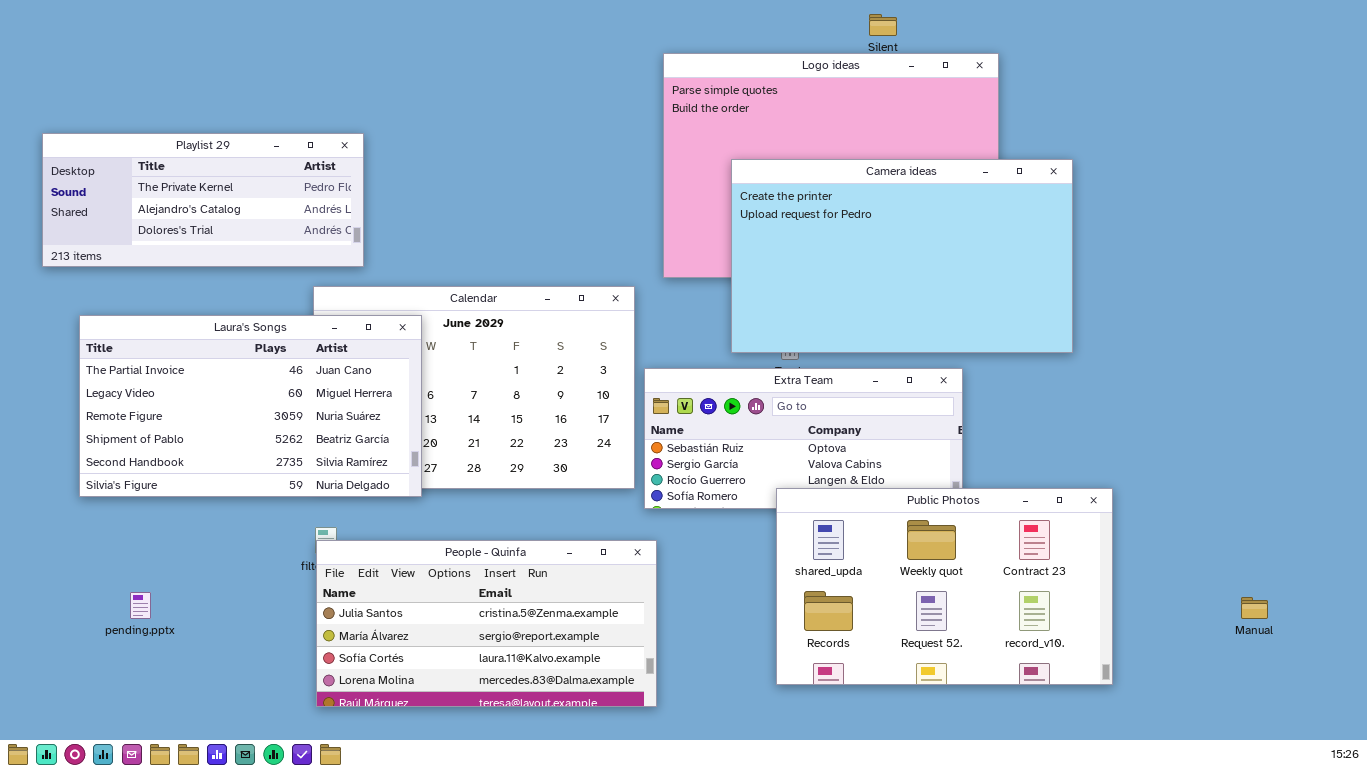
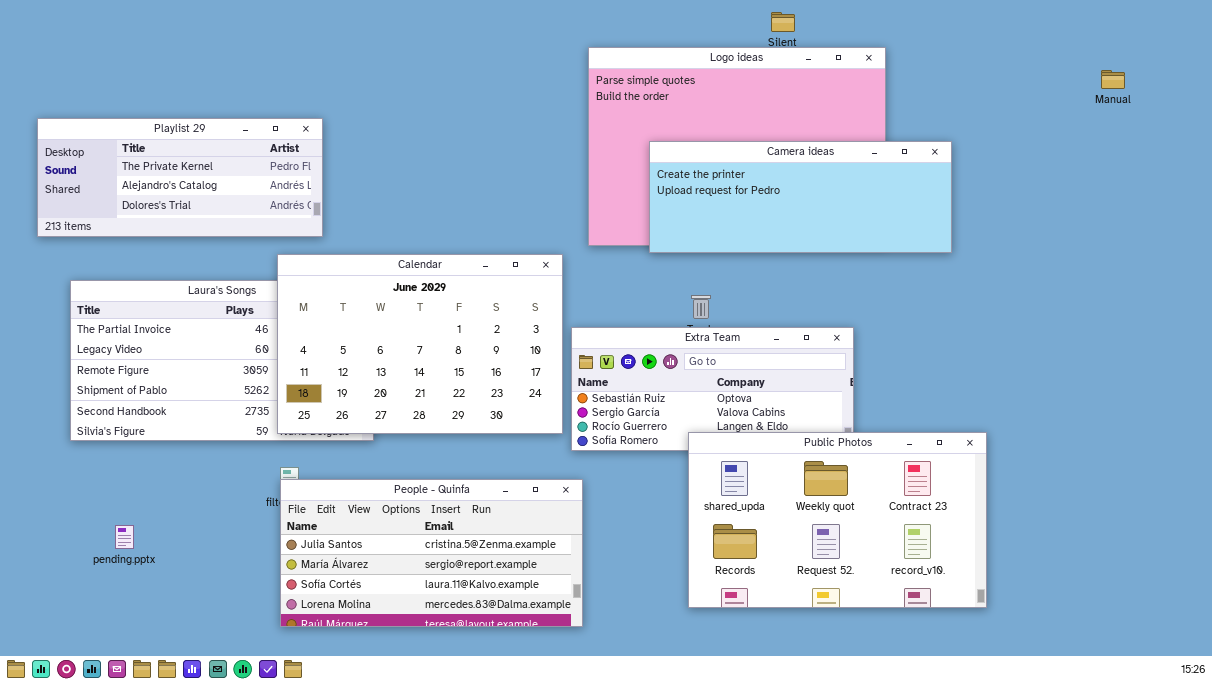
Camera ideas: [731,159,1073,353] -> [649,141,952,253], resized
Calendar: [313,286,635,489] -> [277,254,563,434], raised
Manual: [1241,597,1268,619] -> [1101,70,1125,89], moved

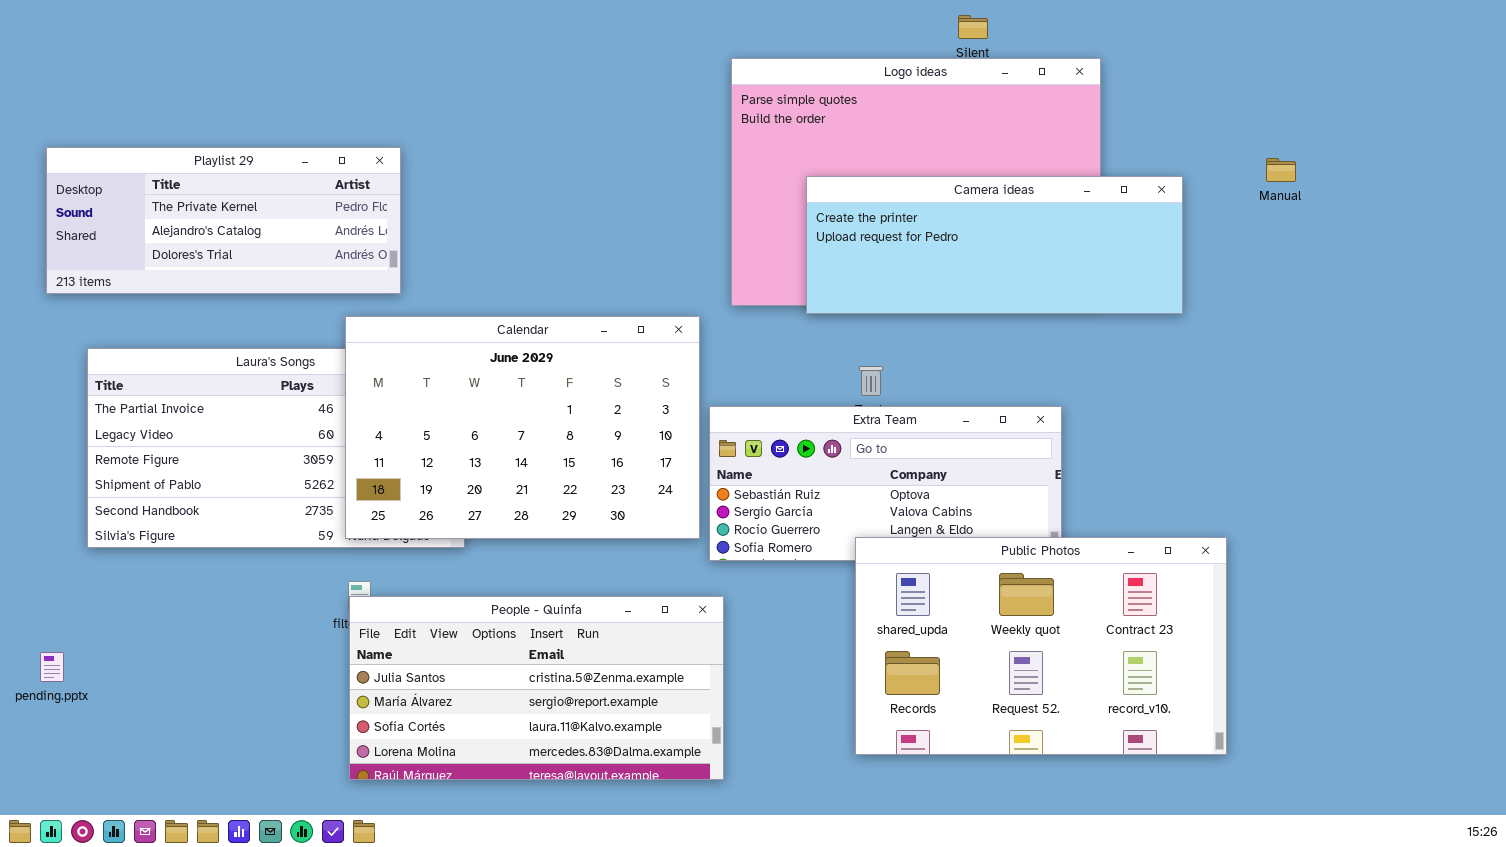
Manual: [1101,70,1125,89] -> [1266,158,1296,182], moved
pending.pptx: [115,525,134,549] -> [40,652,64,682], moved

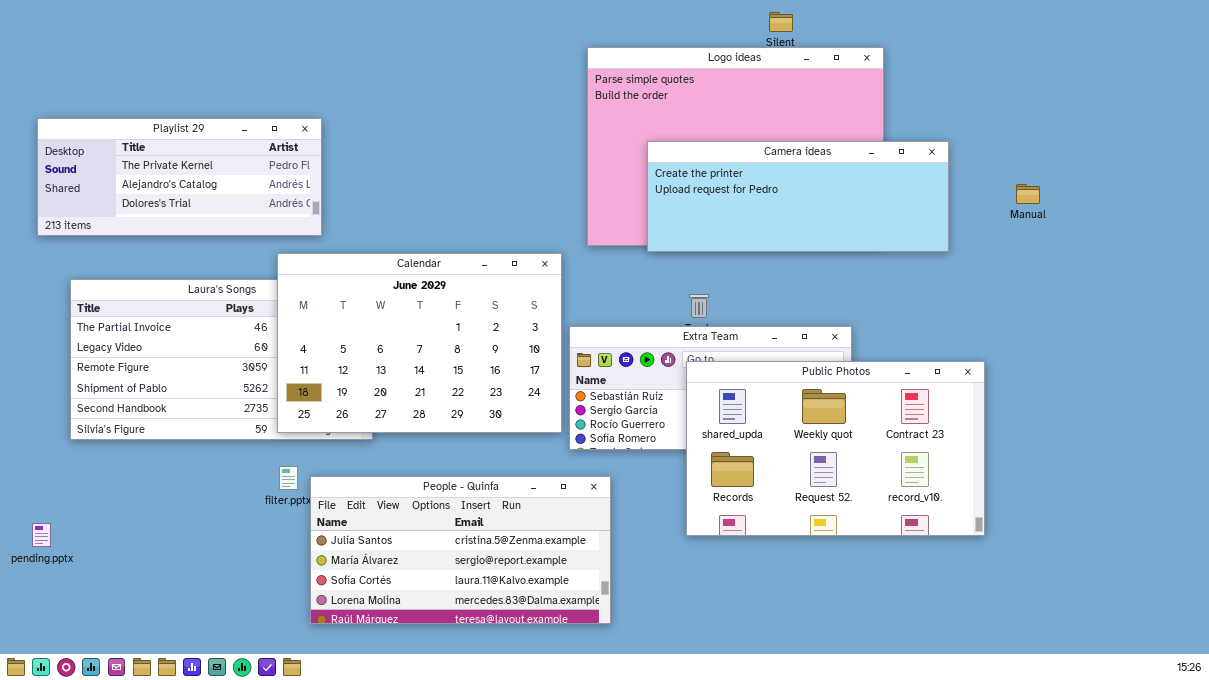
Manual: [1266,158,1296,182] -> [1016,184,1040,204], moved
Public Photos: [855,537,1227,755] -> [686,361,985,536], moved
People - Quinfa: [349,596,724,780] -> [310,476,611,624], moved

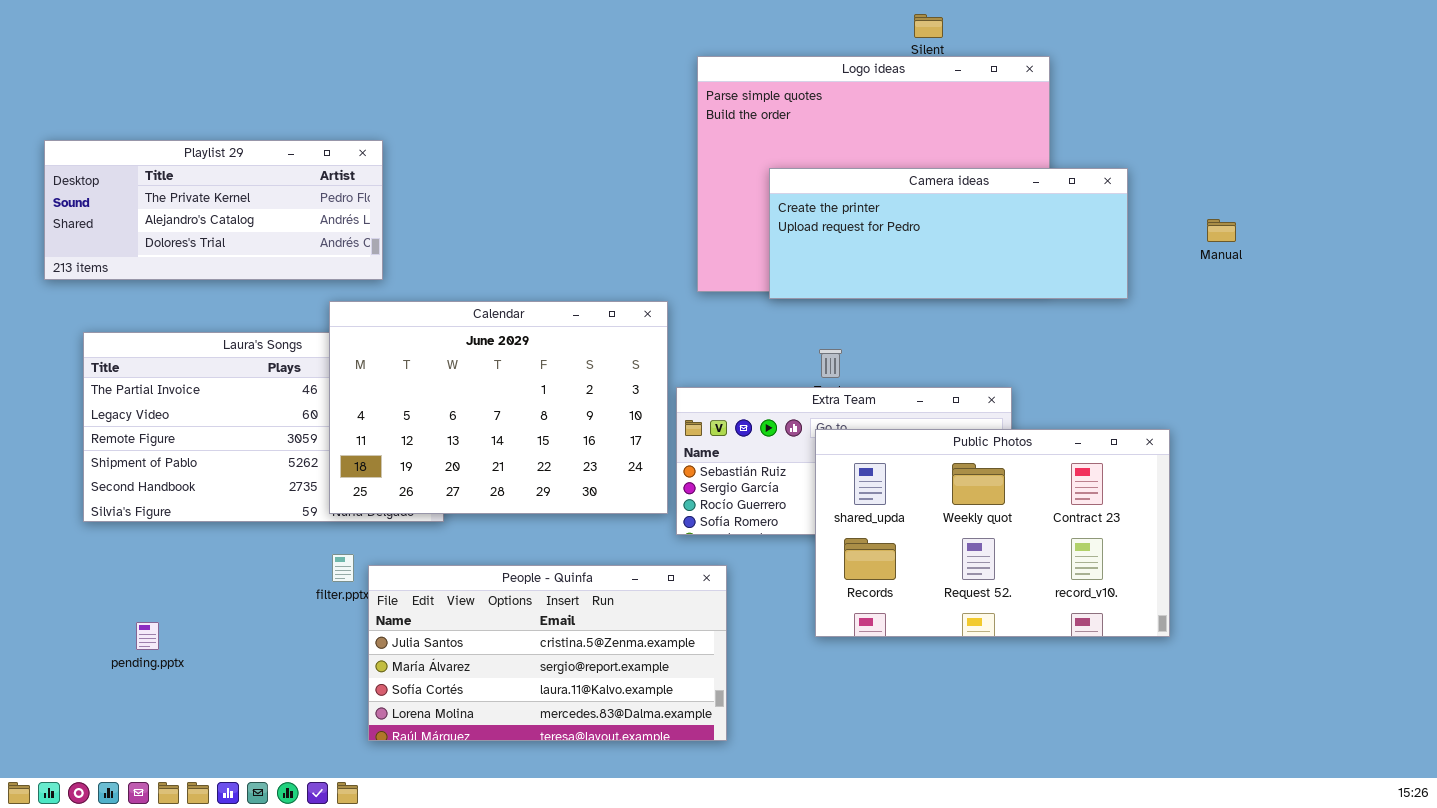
pending.pptx: [32,523,51,547] -> [136,622,159,650], moved

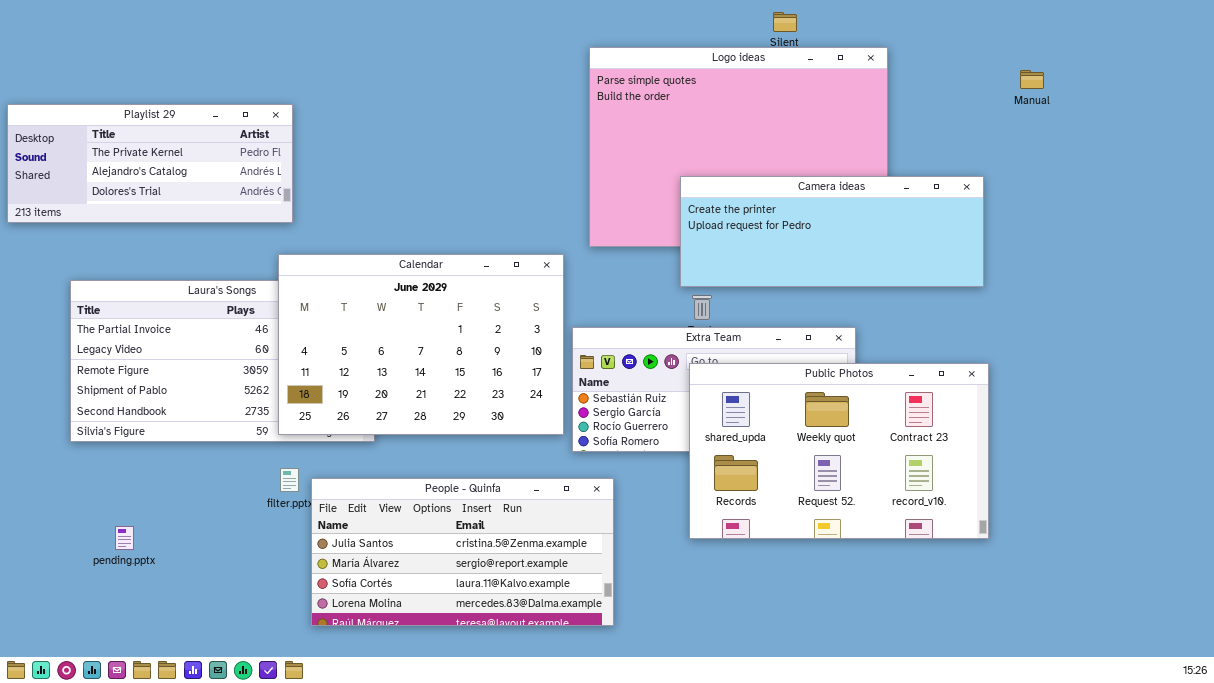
Playlist 29: [44,140,383,280] -> [7,104,293,223], moved
Camera ideas: [769,168,1128,299] -> [680,176,984,287], moved
Manual: [1207,219,1236,242] -> [1020,70,1044,89], moved

